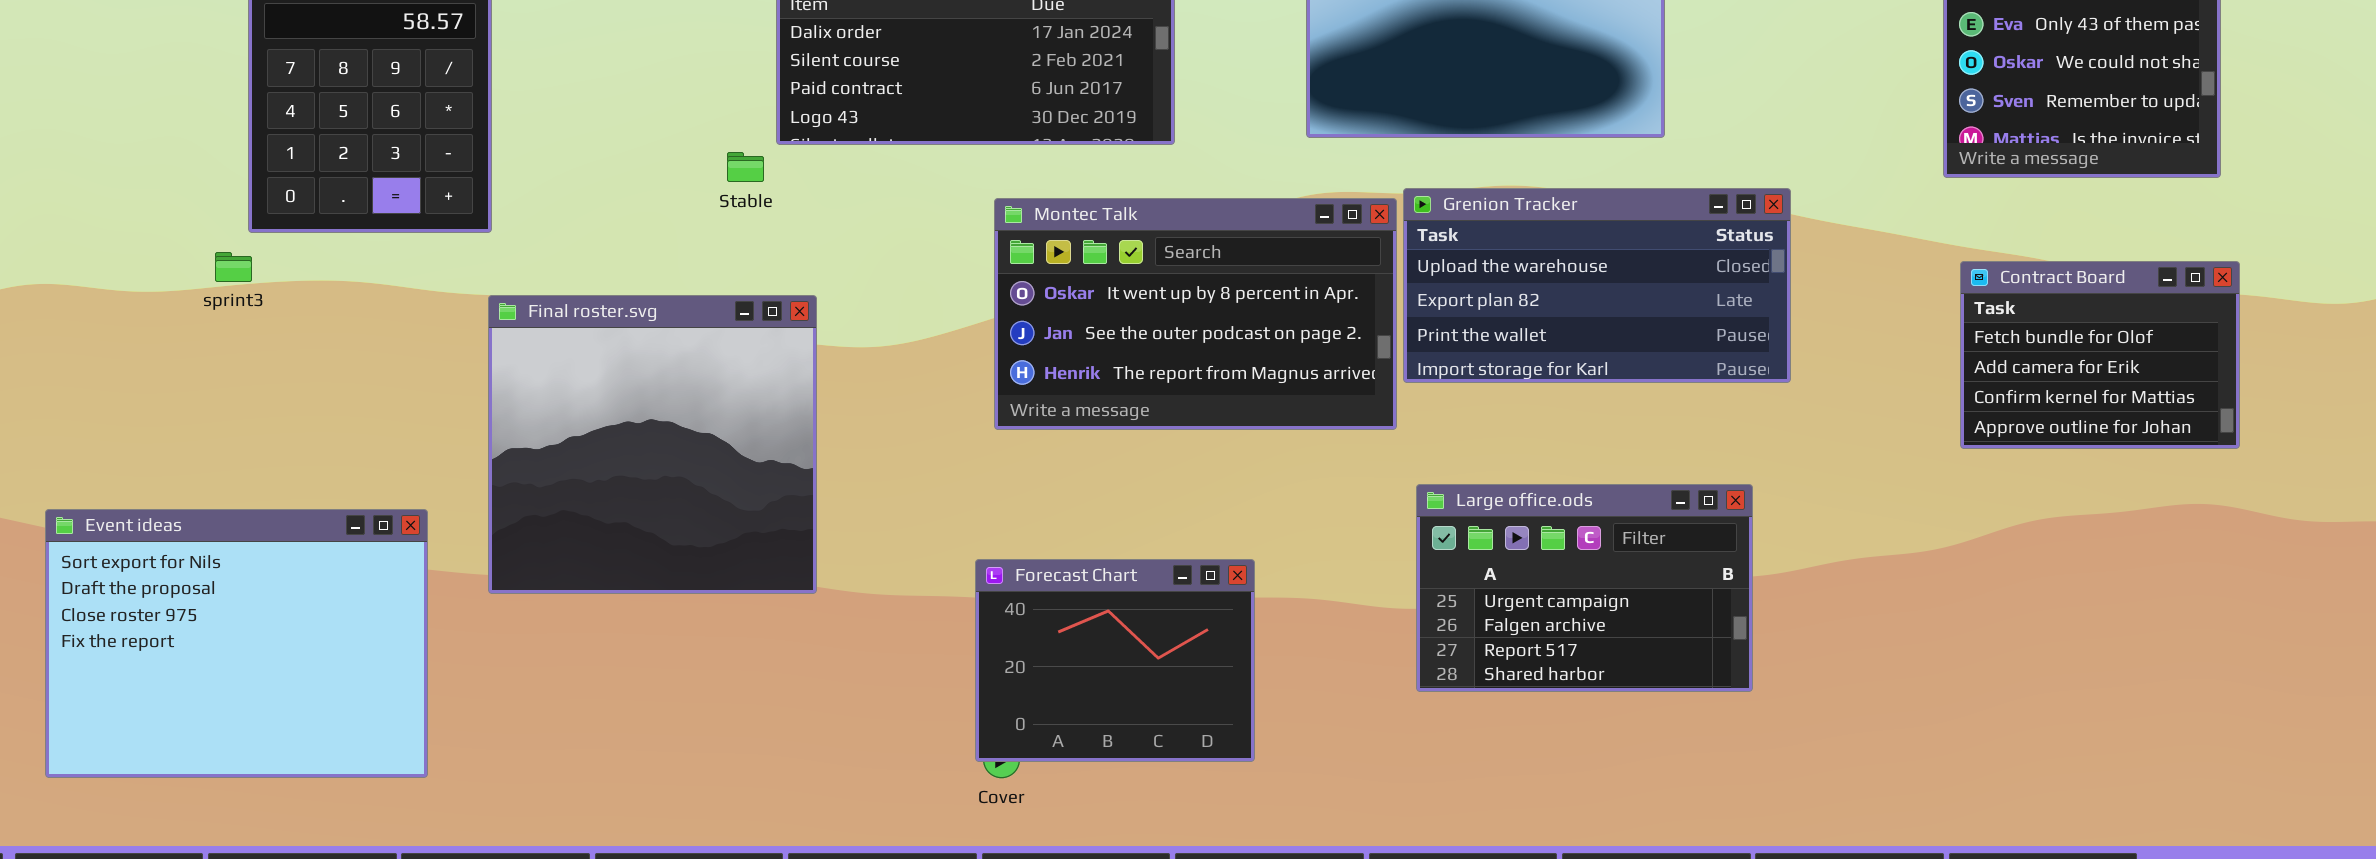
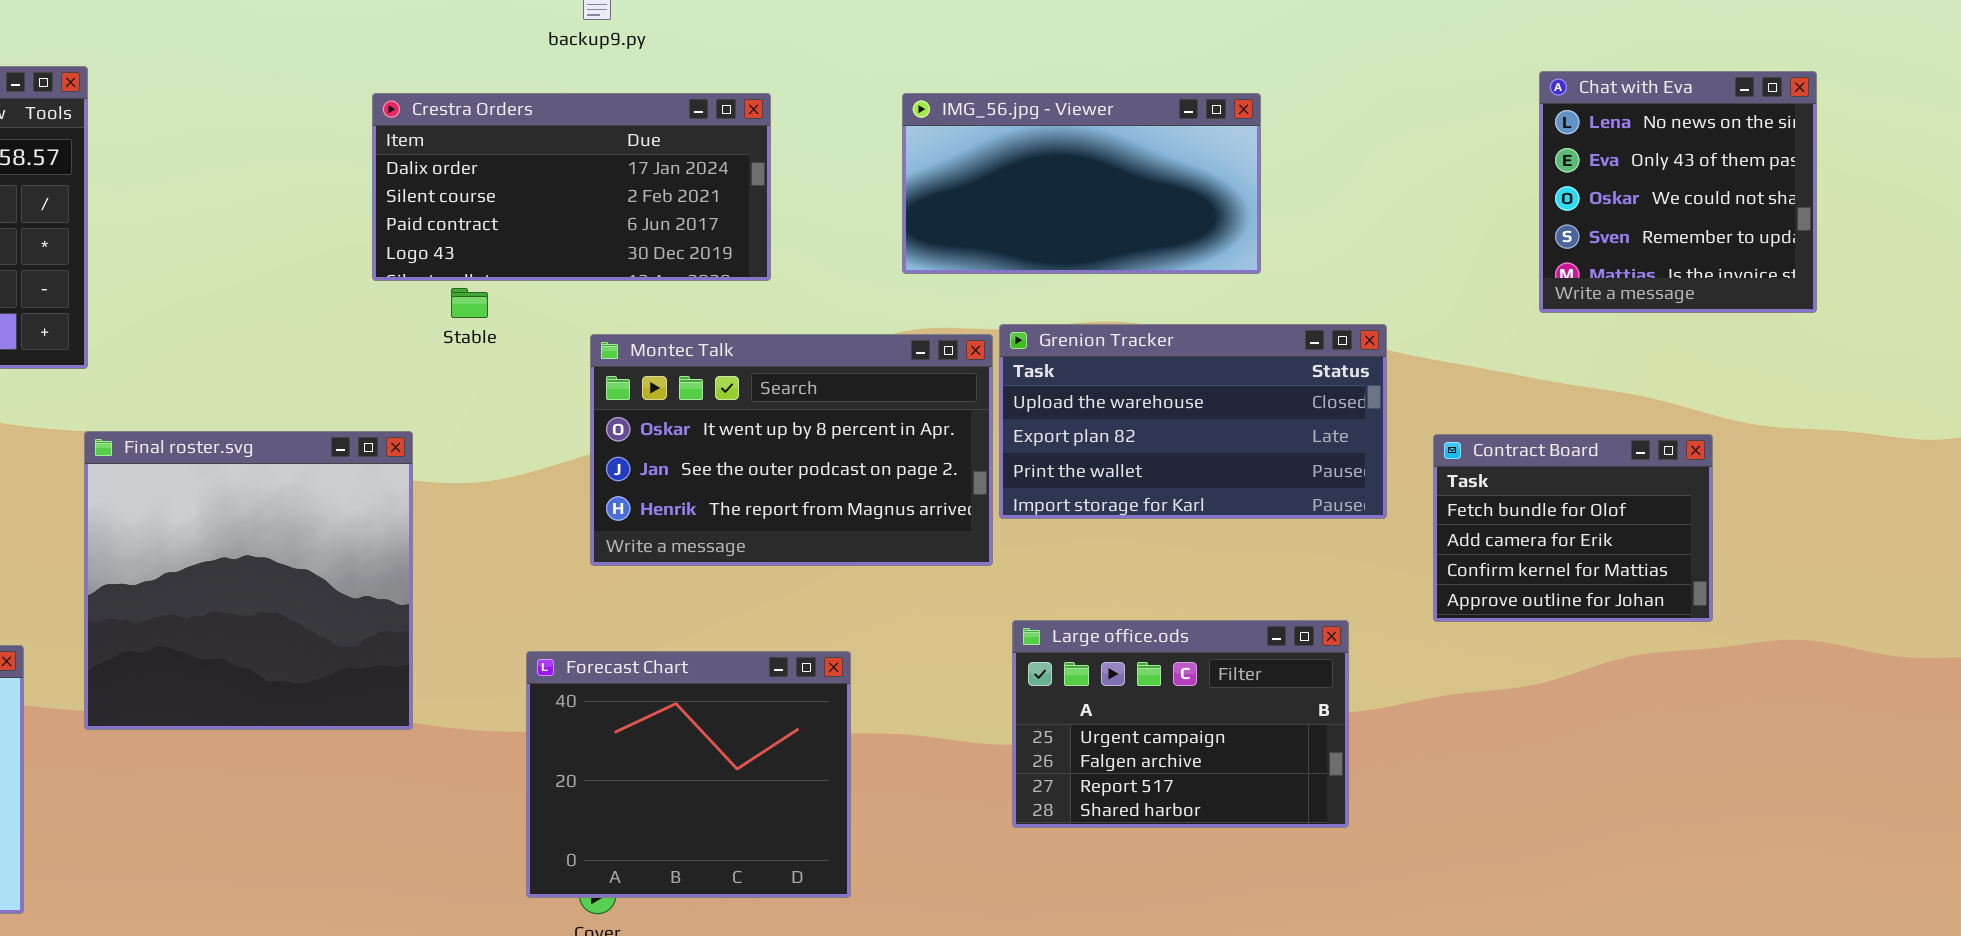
Stable: [727,152,764,182] -> [451,288,488,318], moved
Contract Board: [1960,261,2240,449] -> [1433,434,1713,622], moved
Forecast Chart: [975,559,1255,762] -> [526,651,851,898], resized

